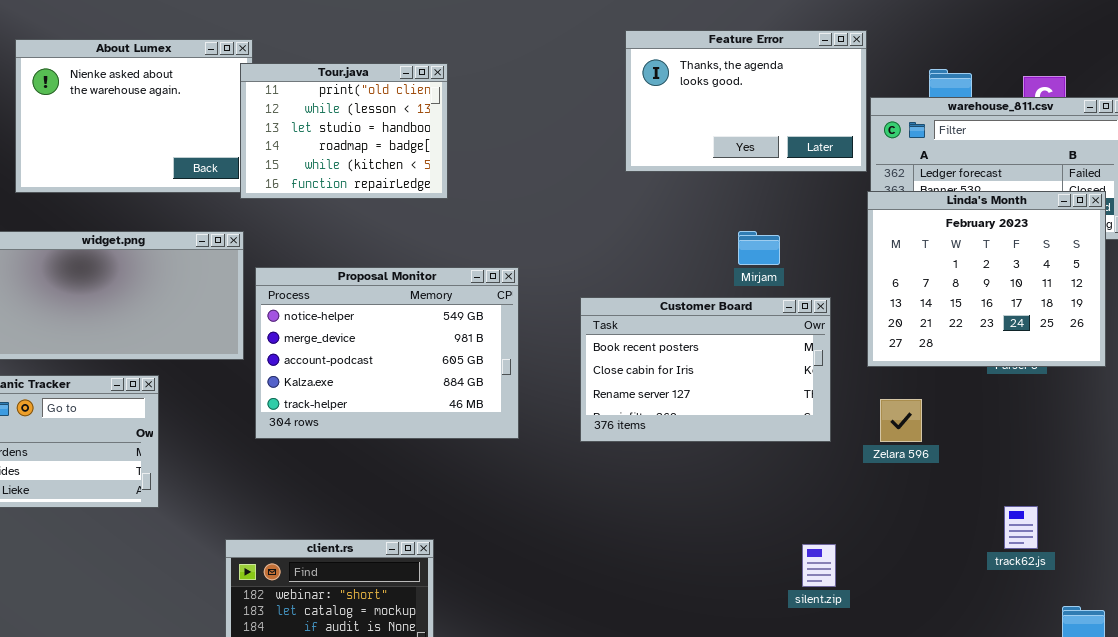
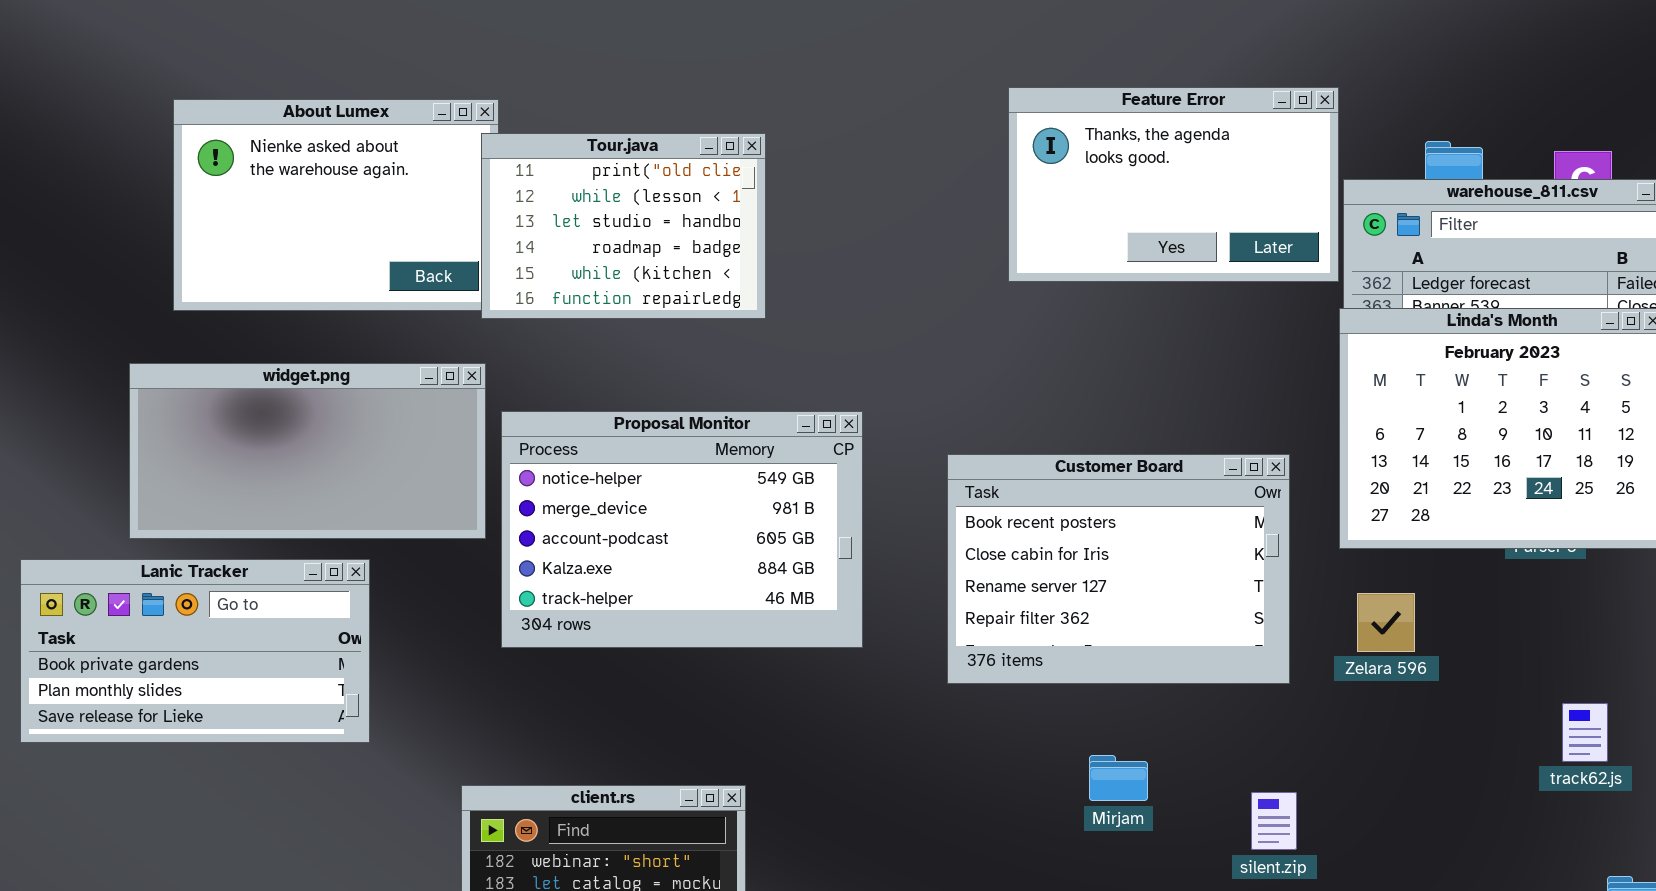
Mirjam: [738,231,780,265] -> [1089,755,1148,801], moved
Customer Board: [580,297,831,442] -> [947,454,1290,684], resized
track62.js: [1004,506,1038,549] -> [1562,703,1608,762], moved

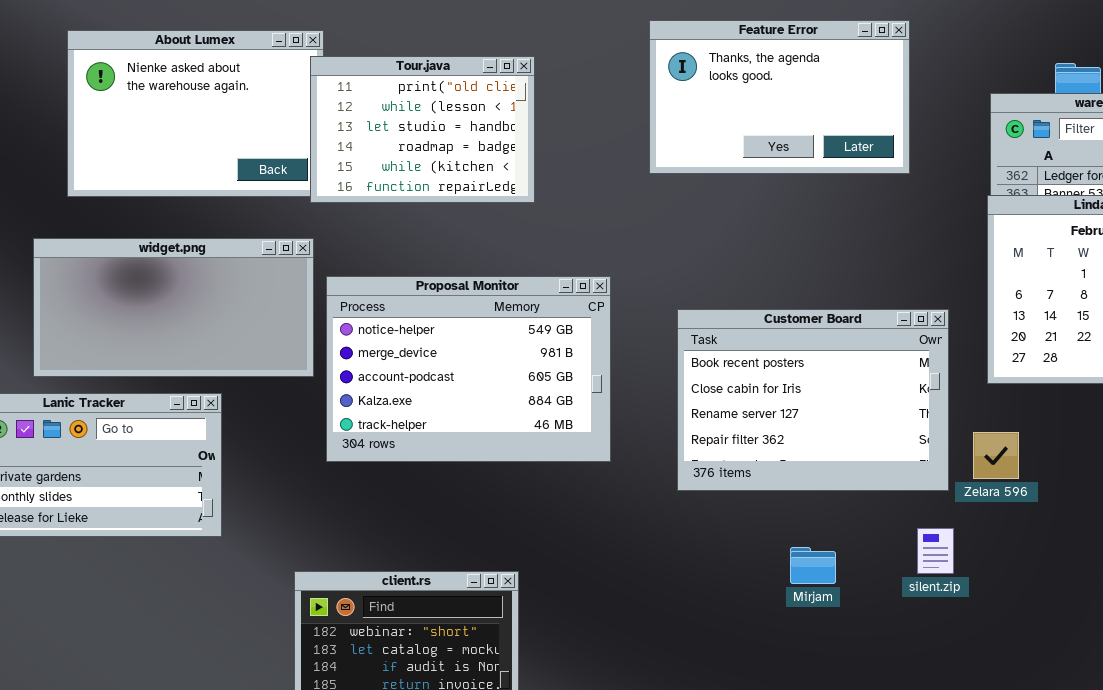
Feature Error: [1008,87,1339,282] -> [649,20,910,174], moved
Zelara 596: [1357,593,1415,652] -> [973,432,1019,479], moved
silent.zip: [1251,792,1297,850] -> [917,528,954,574], moved

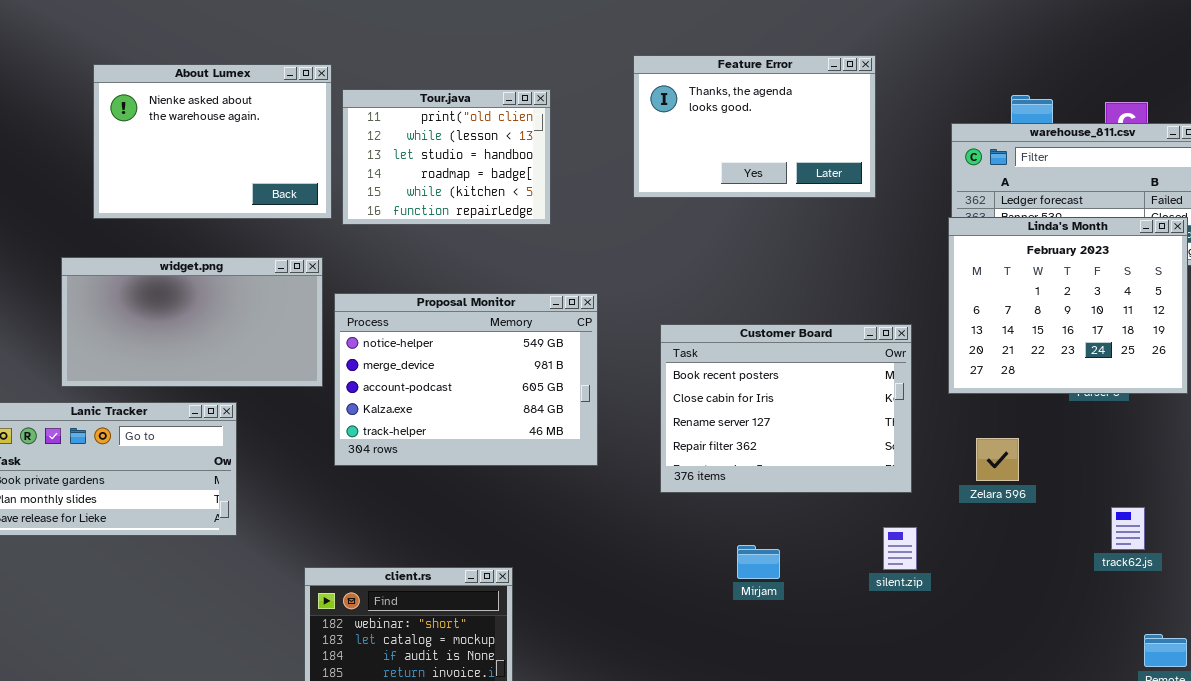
Tour.java: [310,56,535,203] -> [342,89,551,225], moved
Zelara 596: [973,432,1019,479] -> [976,438,1019,481], moved
Mirjam: [790,547,836,584] -> [737,545,780,579], moved

